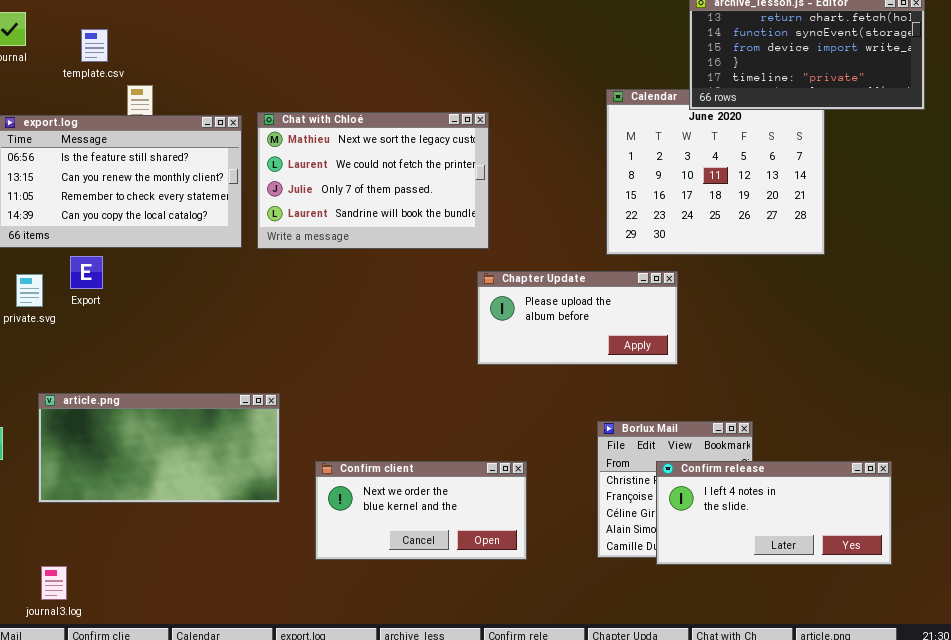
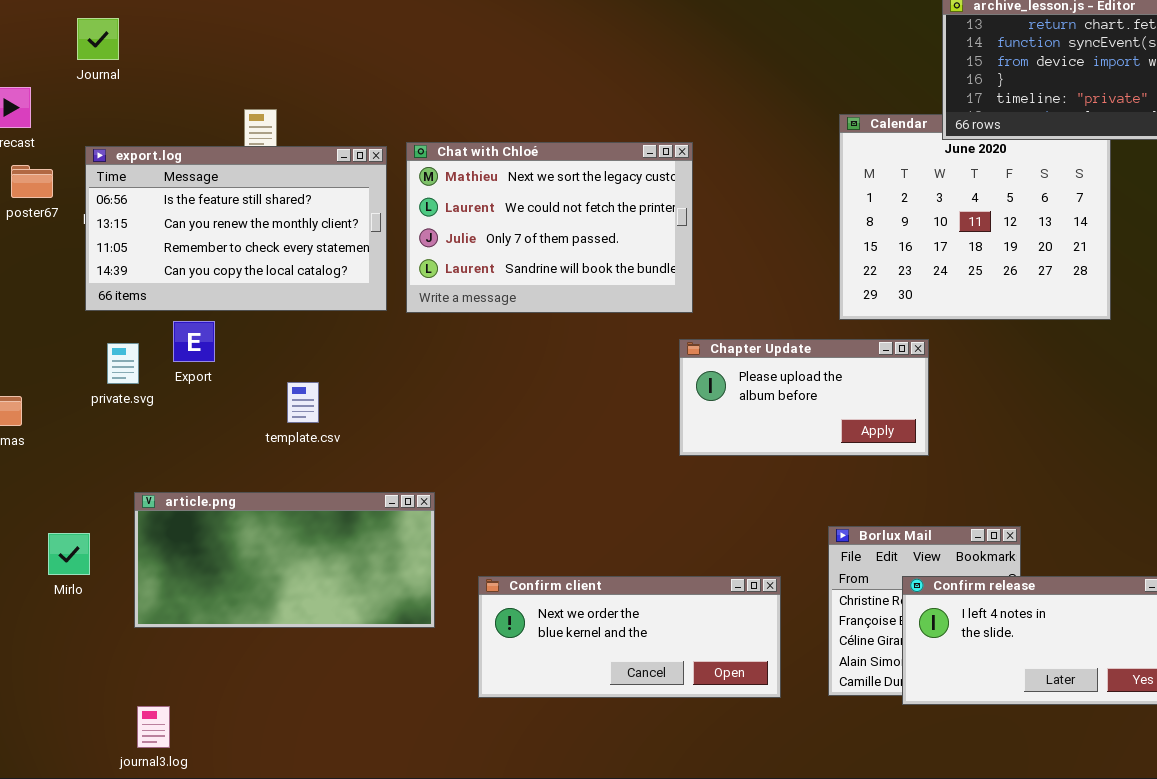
template.csv: [81,29,108,62] -> [287,382,319,423], moved
Confirm client: [315,461,527,560] -> [478,576,781,698], resized

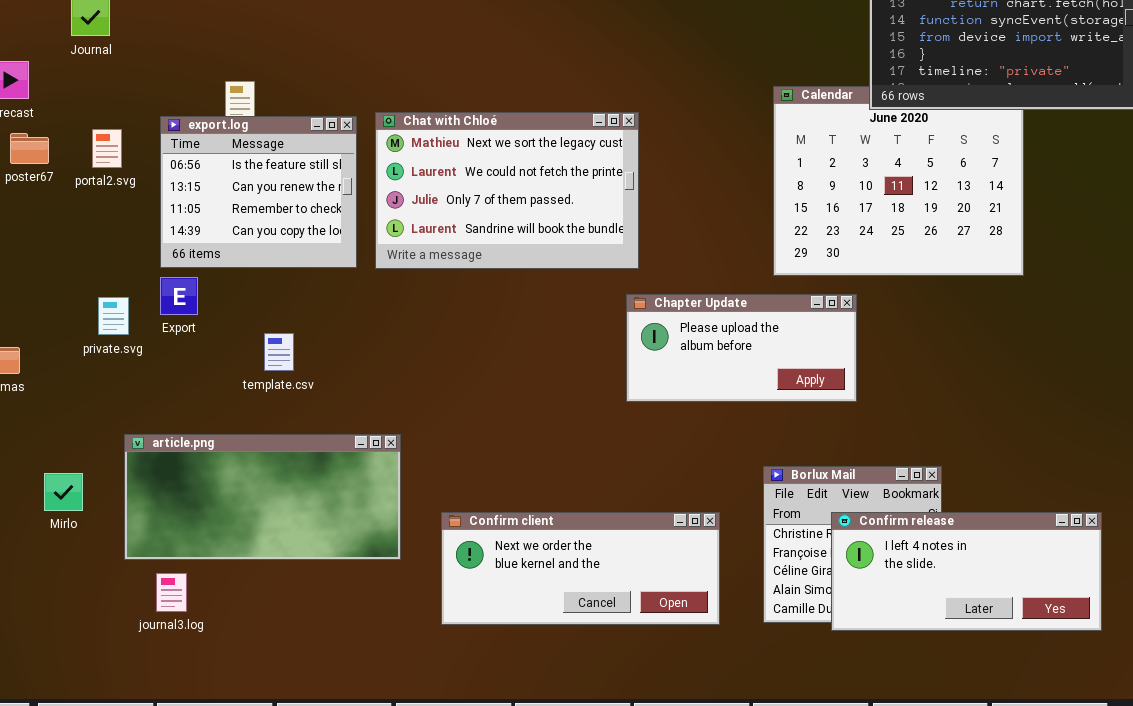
export.log: [85,146,387,311] -> [160,116,357,268], resized
journal3.log: [137,706,170,748] -> [156,573,187,612], moved

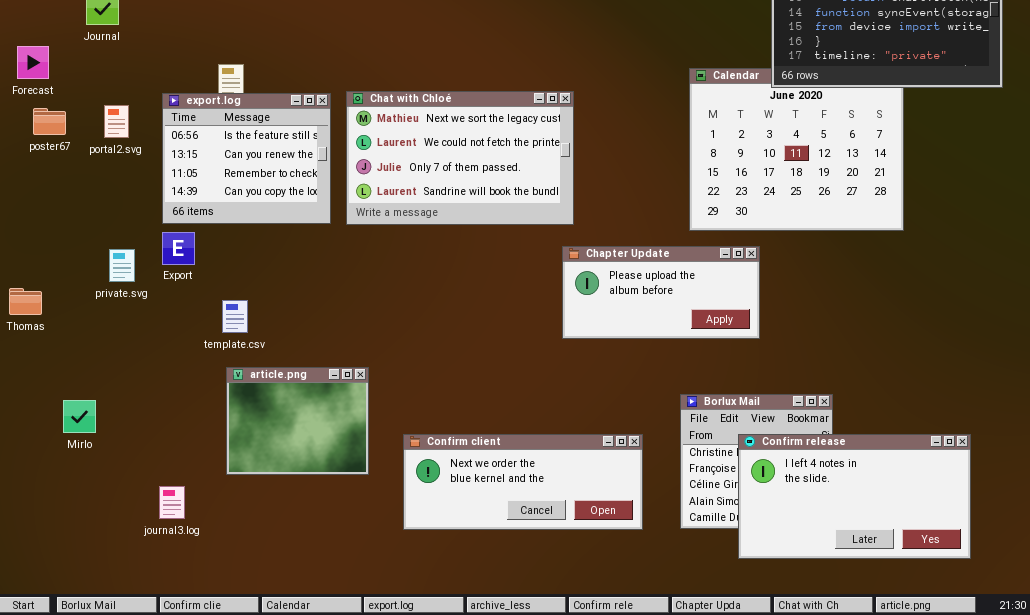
template.csv: [264,333,294,371] -> [222,300,248,333], moved
article.png: [124,434,401,560] -> [226,367,369,475], resized
Confirm release: [831,512,1102,631] -> [738,434,971,559], resized

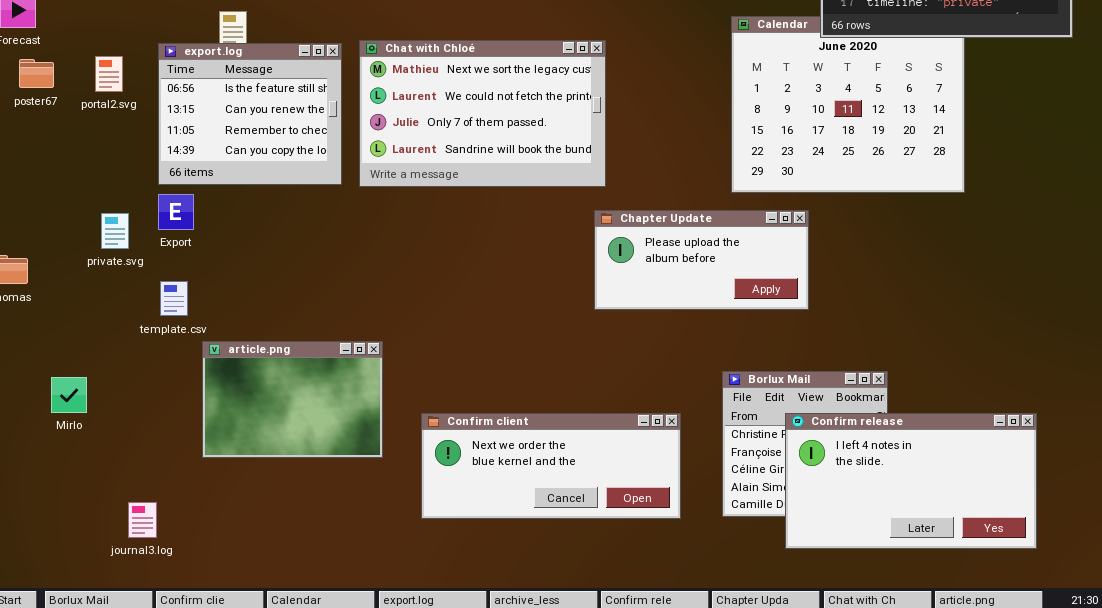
template.csv: [222,300,248,333] -> [160,281,188,316], moved
article.png: [226,367,369,475] -> [202,341,383,458], resized
journal3.log: [159,486,185,519] -> [128,502,157,538], moved

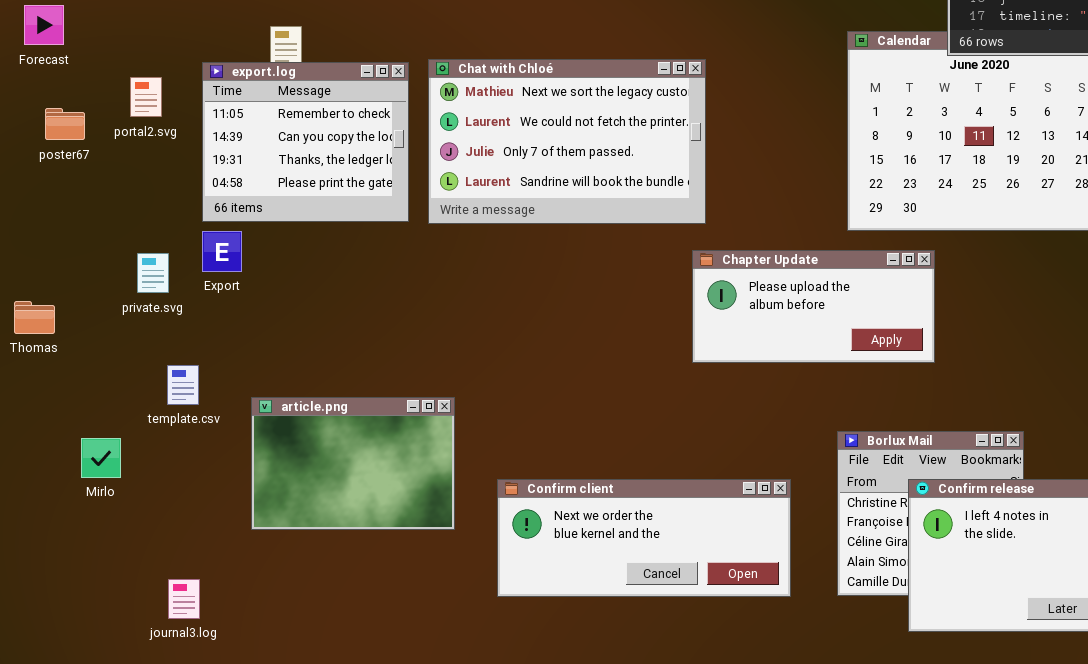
export.log: [158,43,342,185] -> [202,62,409,222], scrolled down 2 rows
poster67: [19,59,54,88] -> [45,108,85,140], moved
template.csv: [160,281,188,316] -> [167,365,199,405], moved

